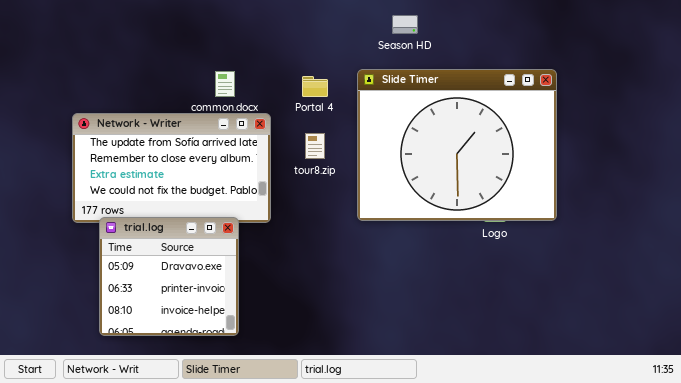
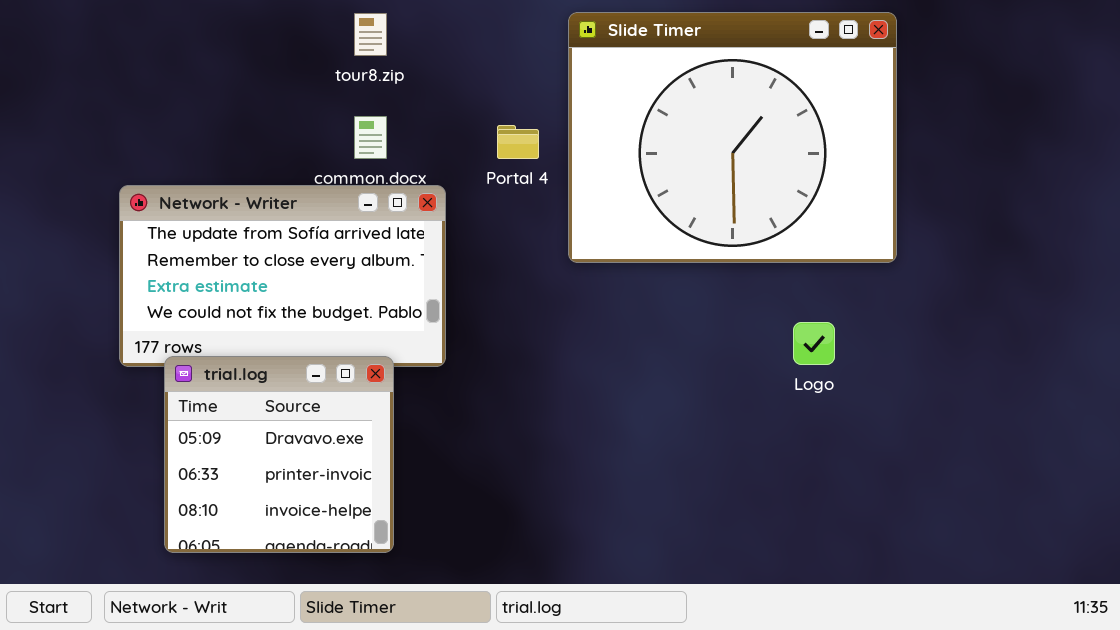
Slide Timer: [357,69,557,221] -> [568,12,897,263], moved
tour8.zip: [305,133,325,159] -> [354,13,387,56], moved

